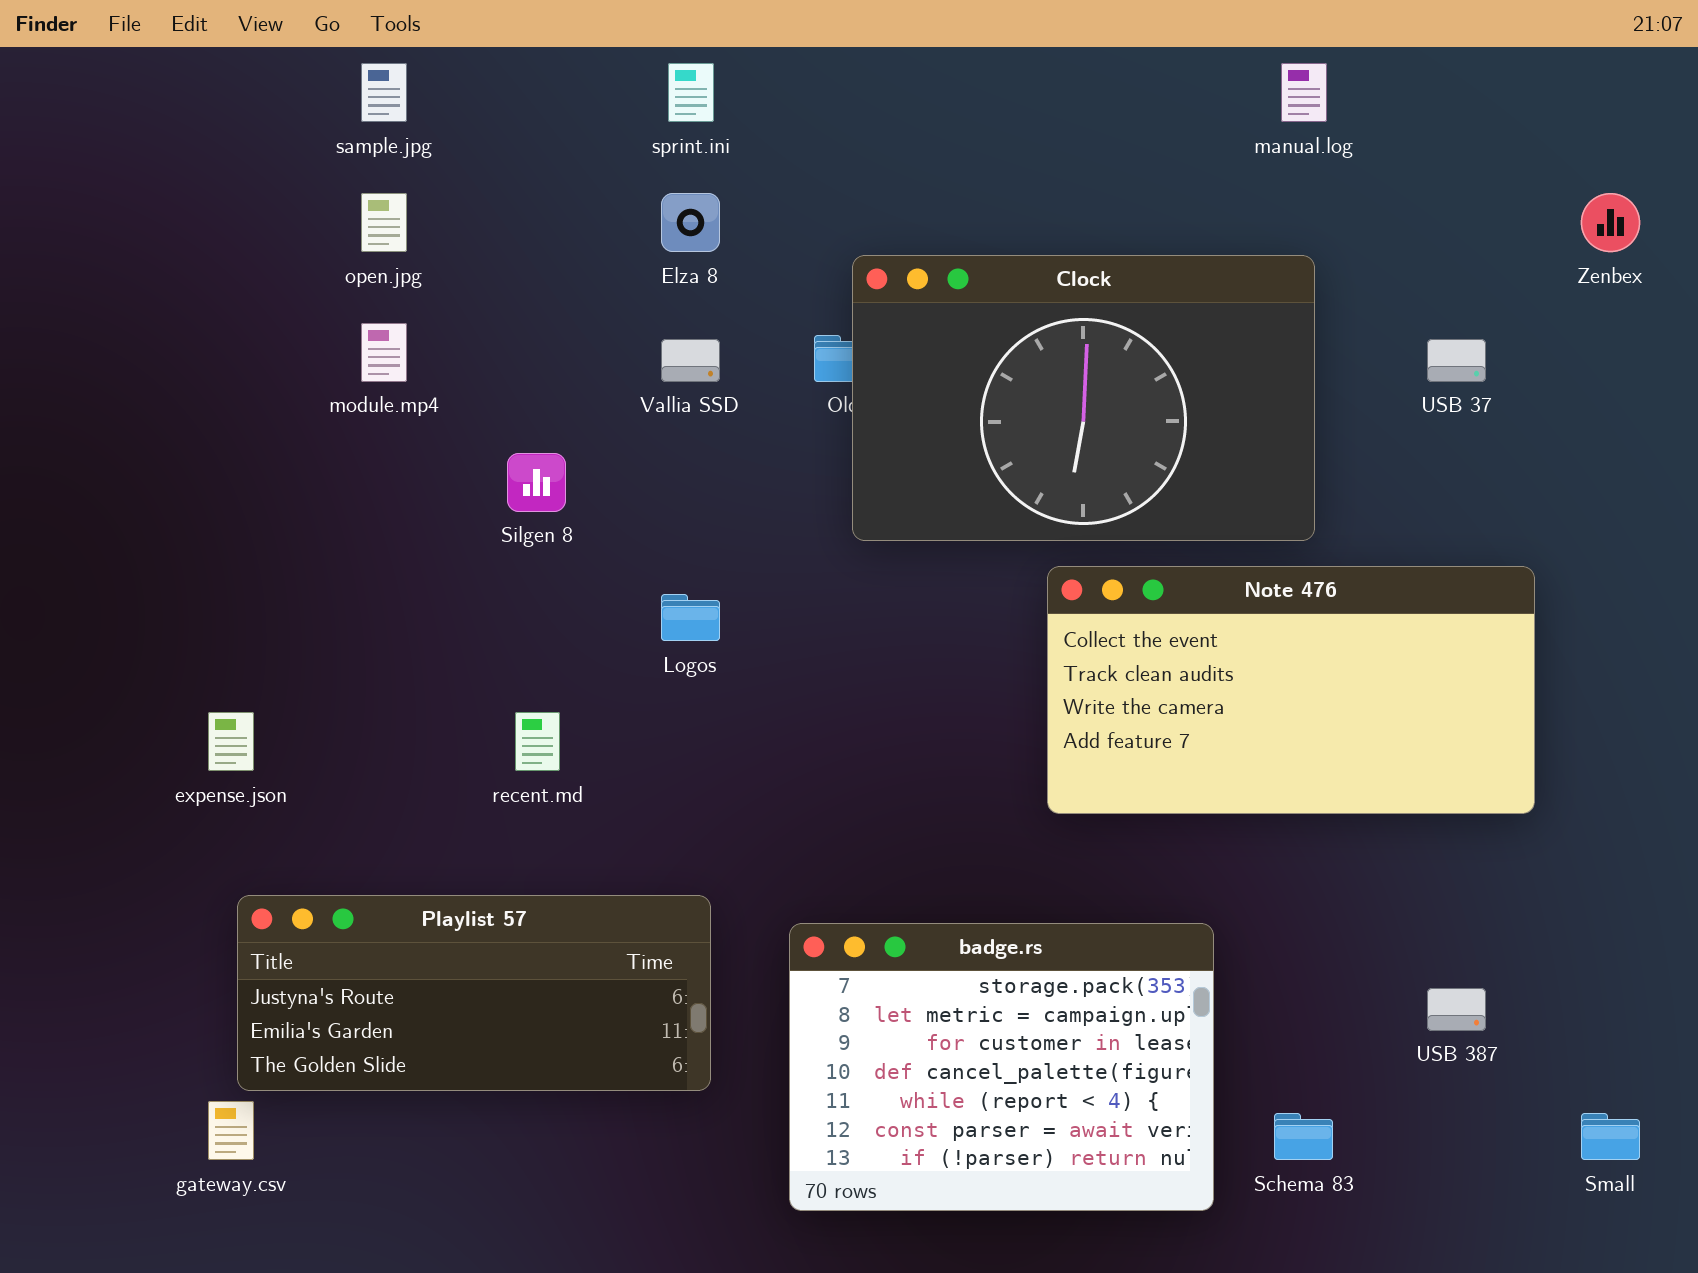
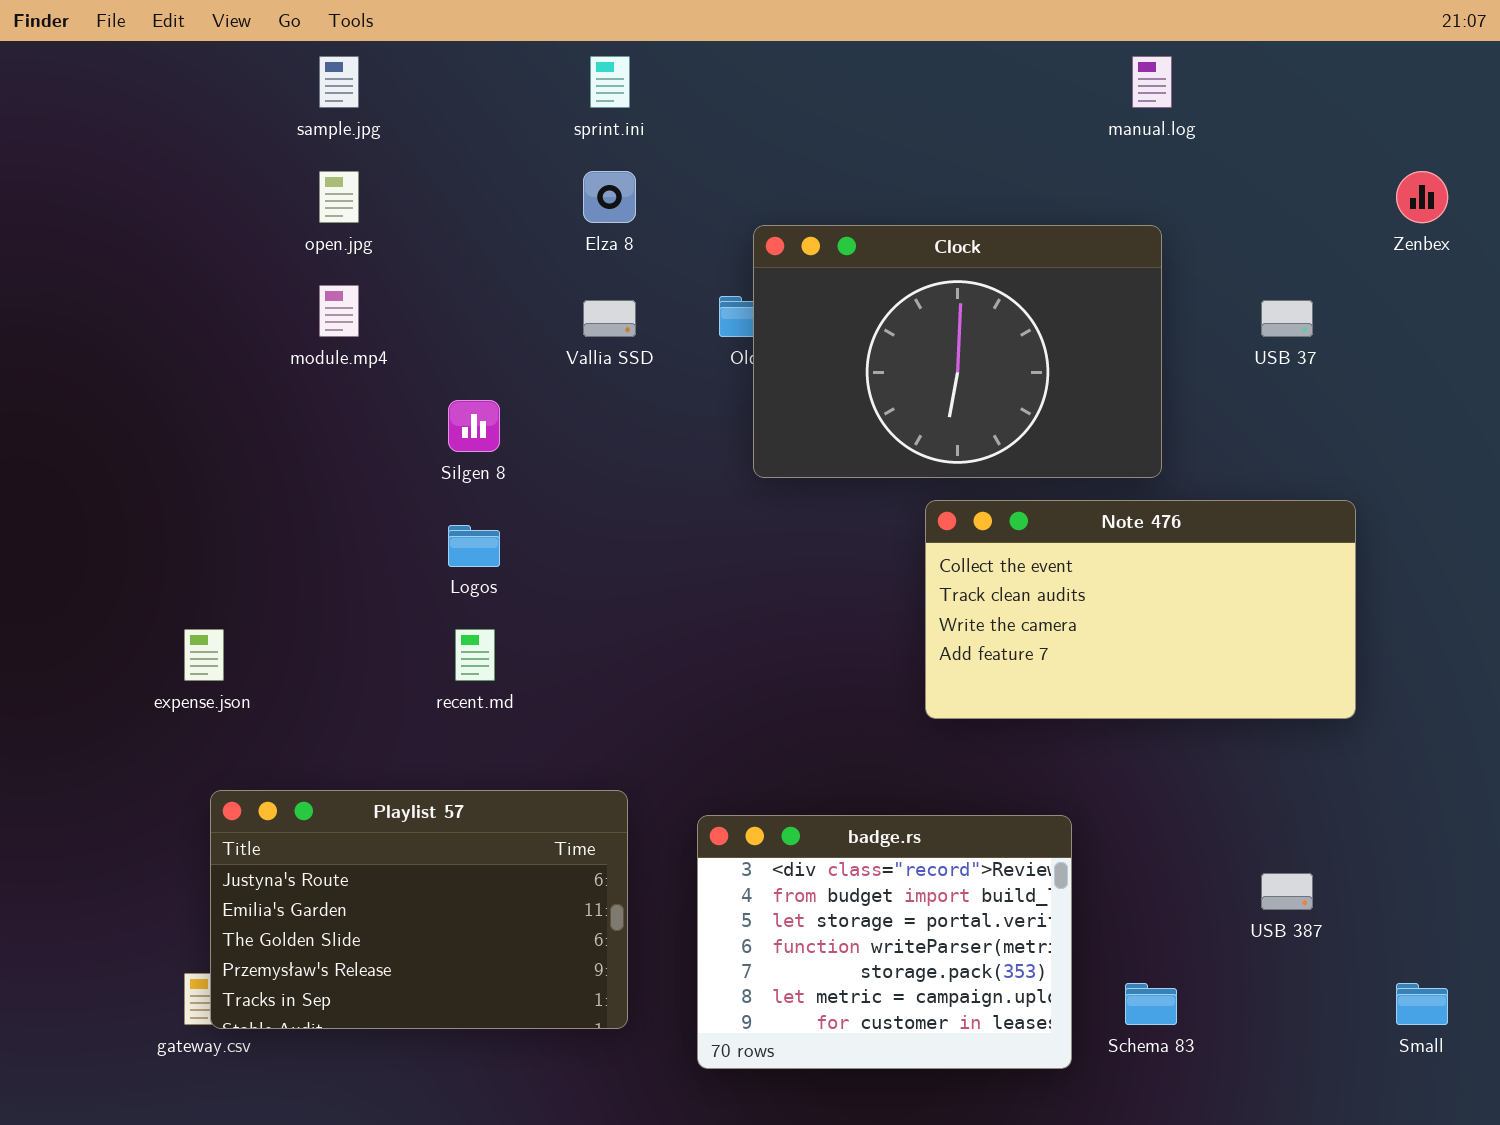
Logos: [661,594,720,641] -> [448,525,500,567], moved
Playlist 57: [237,895,711,1091] -> [210,790,628,1029], resized
badge.rs: [789,923,1214,1211] -> [697,815,1072,1069], scrolled up 4 rows

